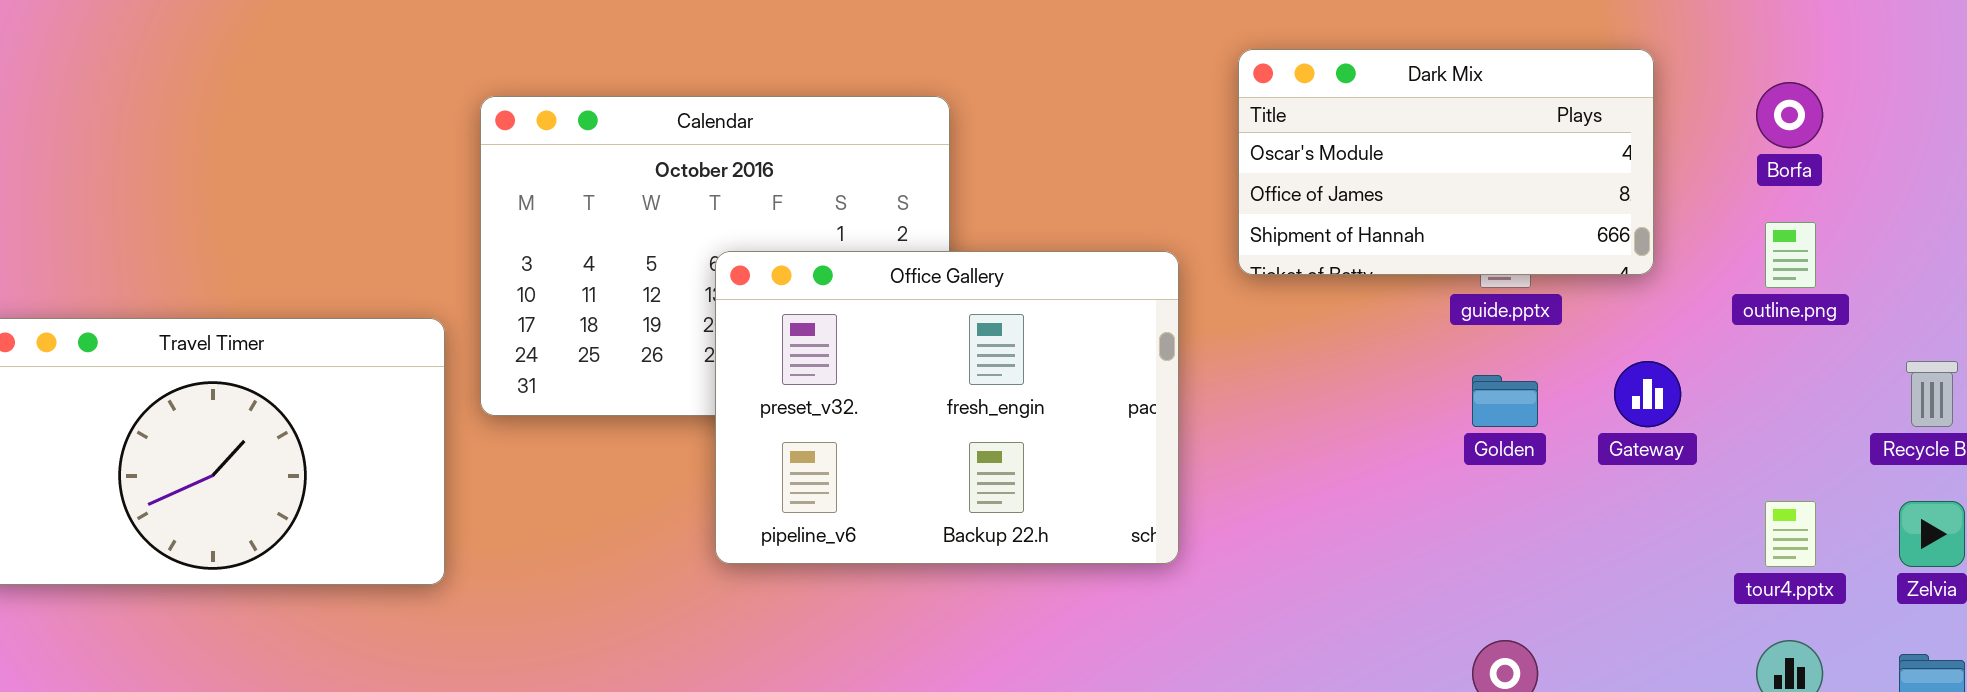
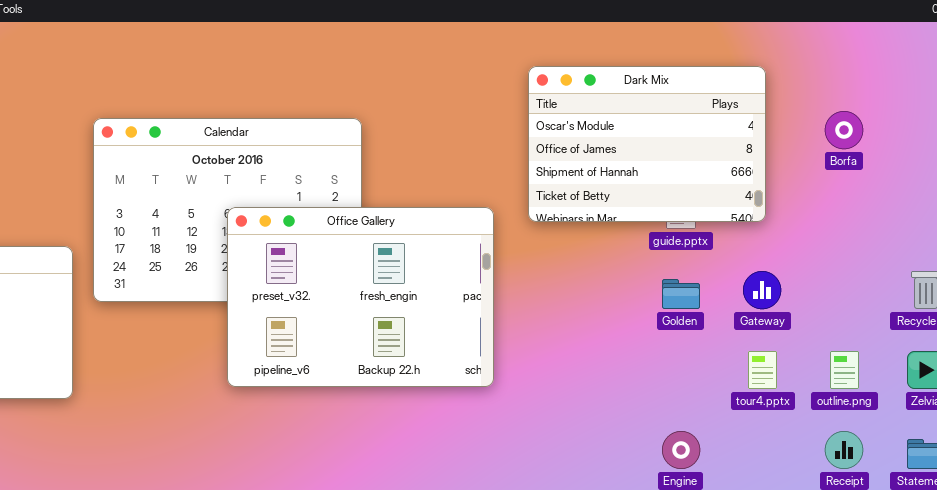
Dark Mix: [1238,49,1654,275] -> [528,66,766,222], resized
outline.png: [1765,222,1816,288] -> [830,351,859,389], moved
tour4.pptx: [1765,501,1816,567] -> [748,351,777,389], moved

